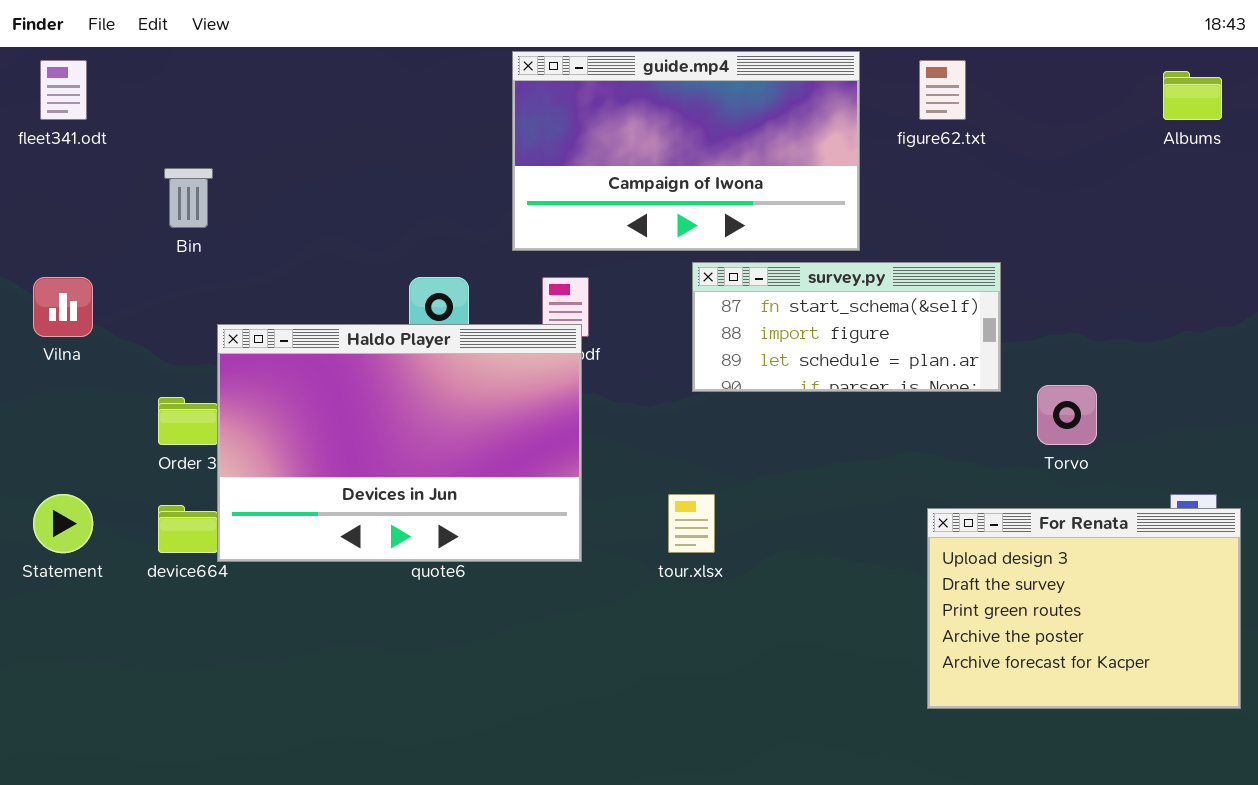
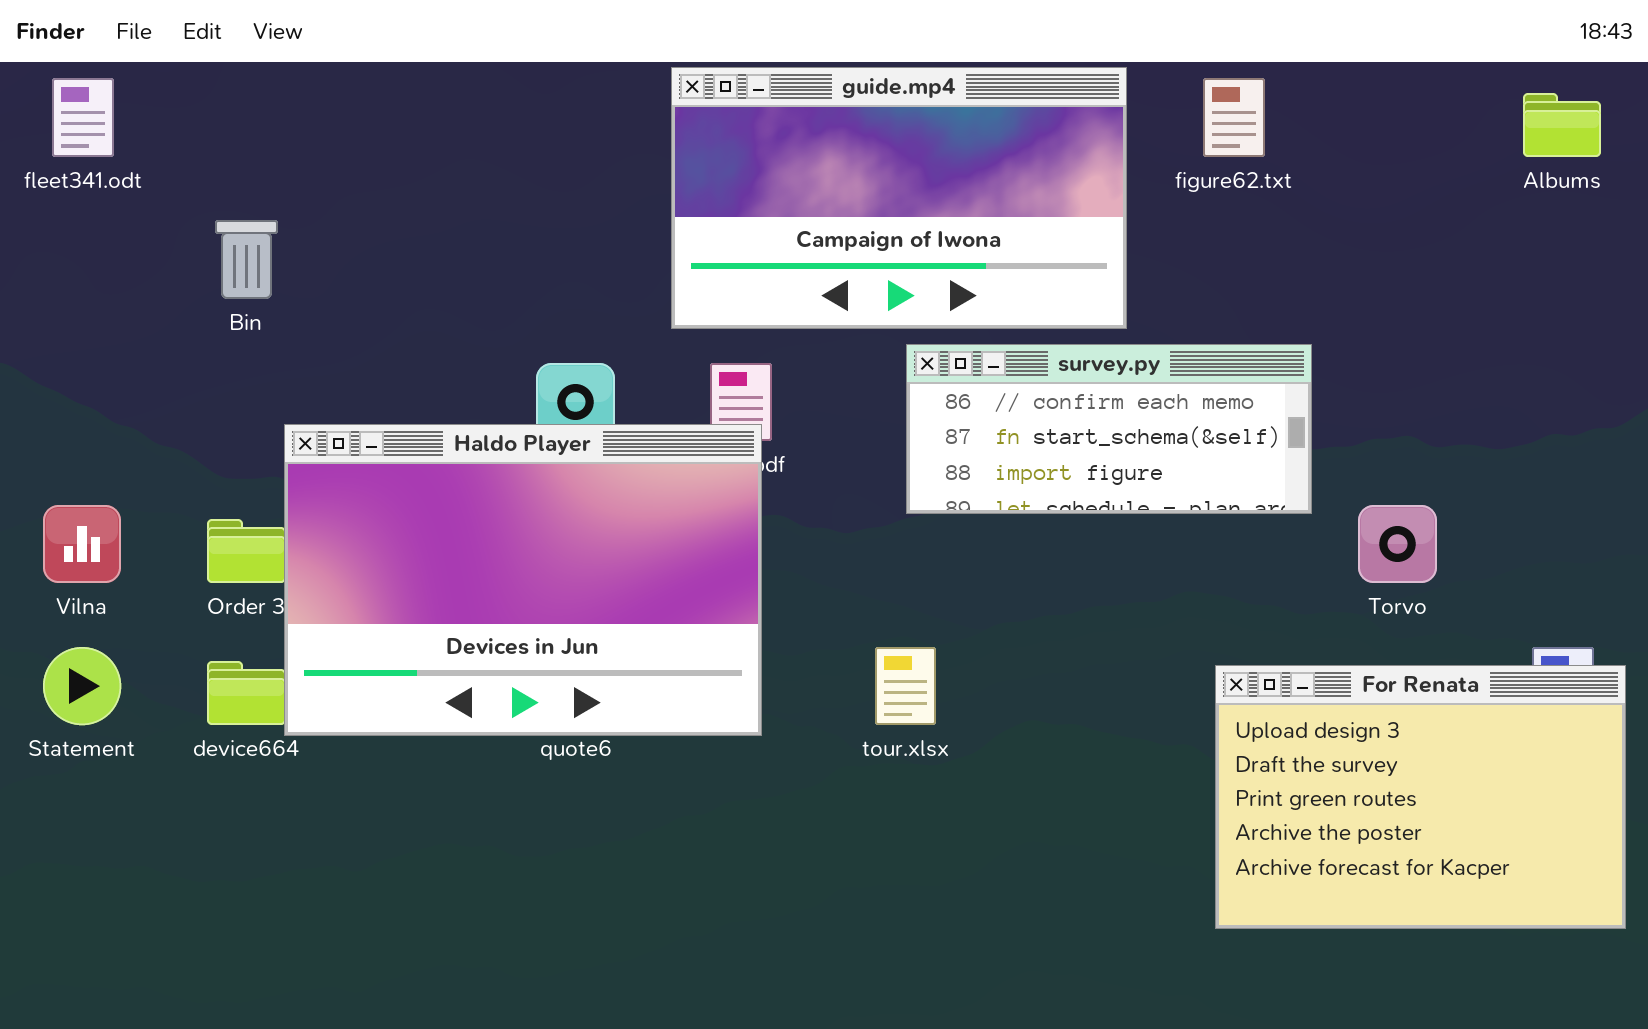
survey.py: [692,262,1001,392] -> [906,344,1312,514], scrolled up 1 row
Vilna: [33,277,93,337] -> [43,505,121,583], moved

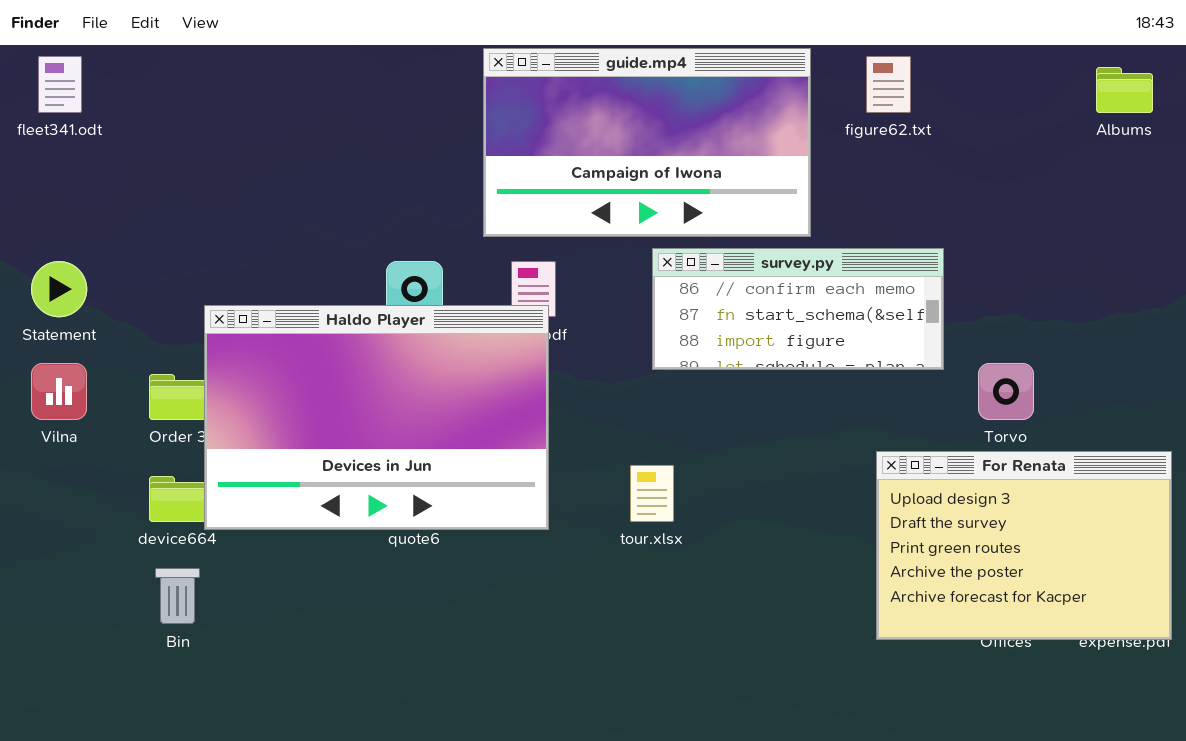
Bin: [215,220,278,299] -> [155,568,200,624], moved
Statement: [43,647,121,725] -> [31,261,87,317], moved
For Renata: [1215,665,1626,929] -> [876,451,1172,640], moved

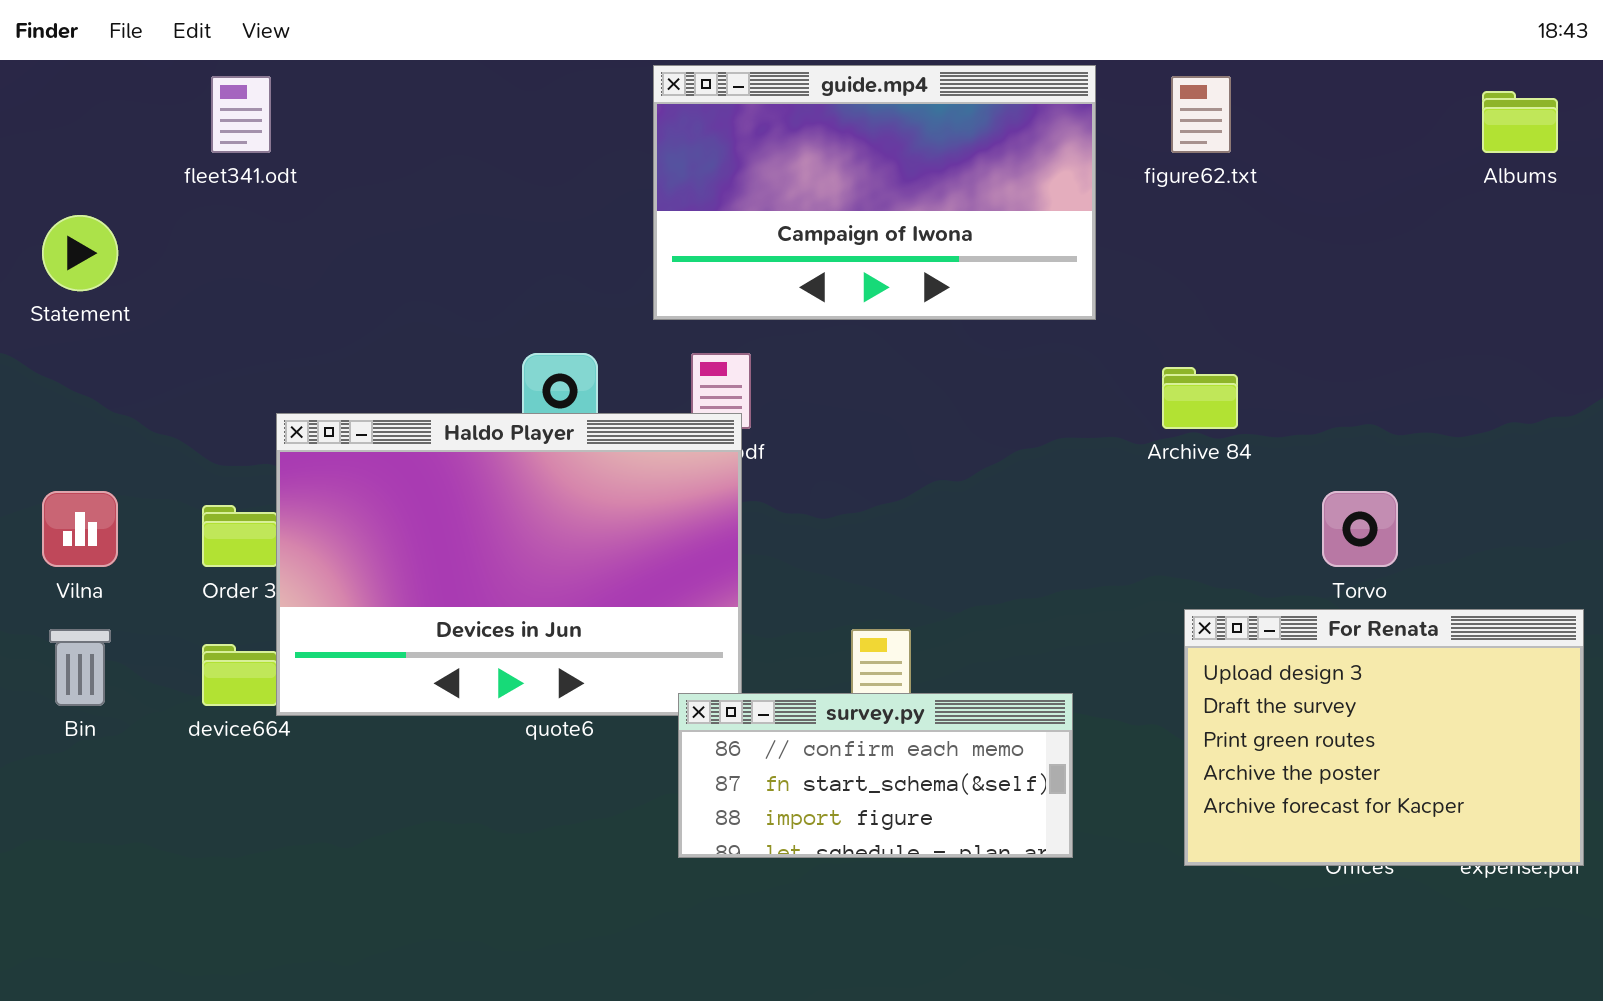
fleet341.odt: [38,56,82,113] -> [211,76,271,153], moved
survey.py: [652,248,944,370] -> [678,693,1073,858], moved
Statement: [31,261,87,317] -> [42,215,118,291], moved
Bin: [155,568,200,624] -> [49,629,111,706], moved

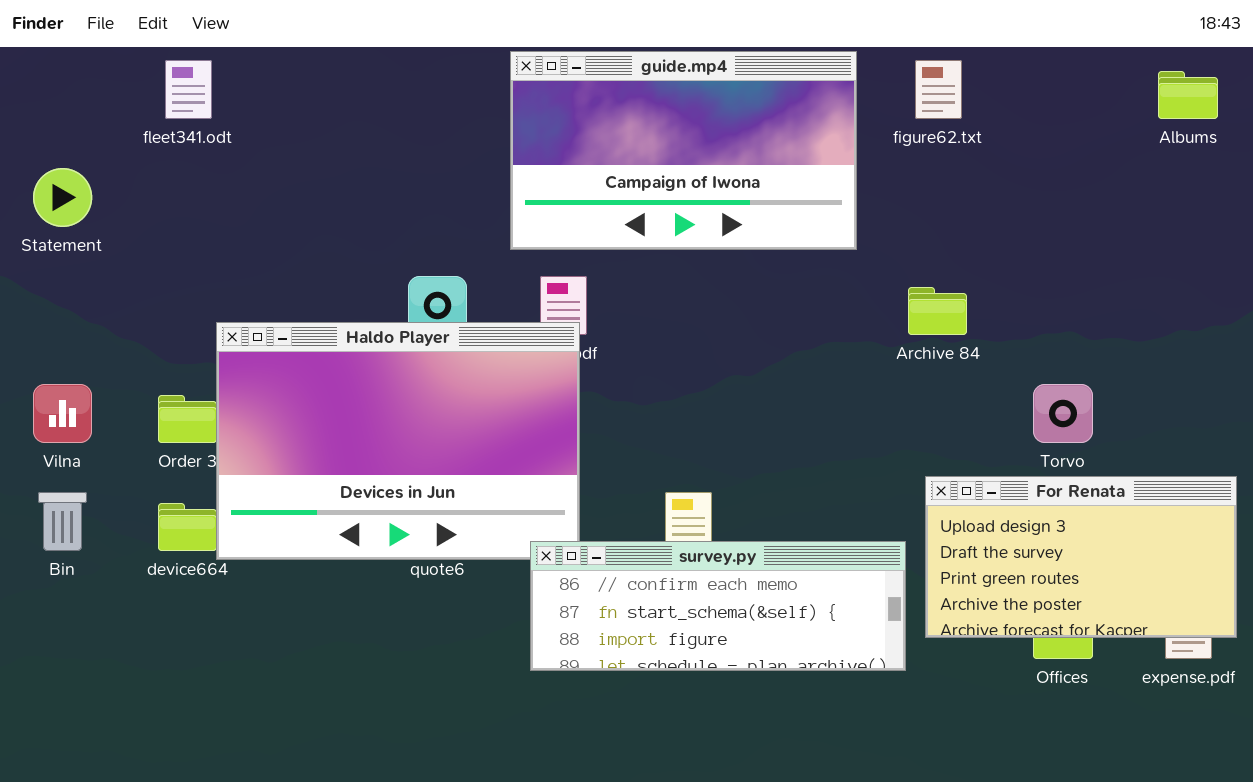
For Renata: [1184,609,1584,866] -> [925,476,1237,638], resized
survey.py: [678,693,1073,858] -> [530,541,906,671], resized

